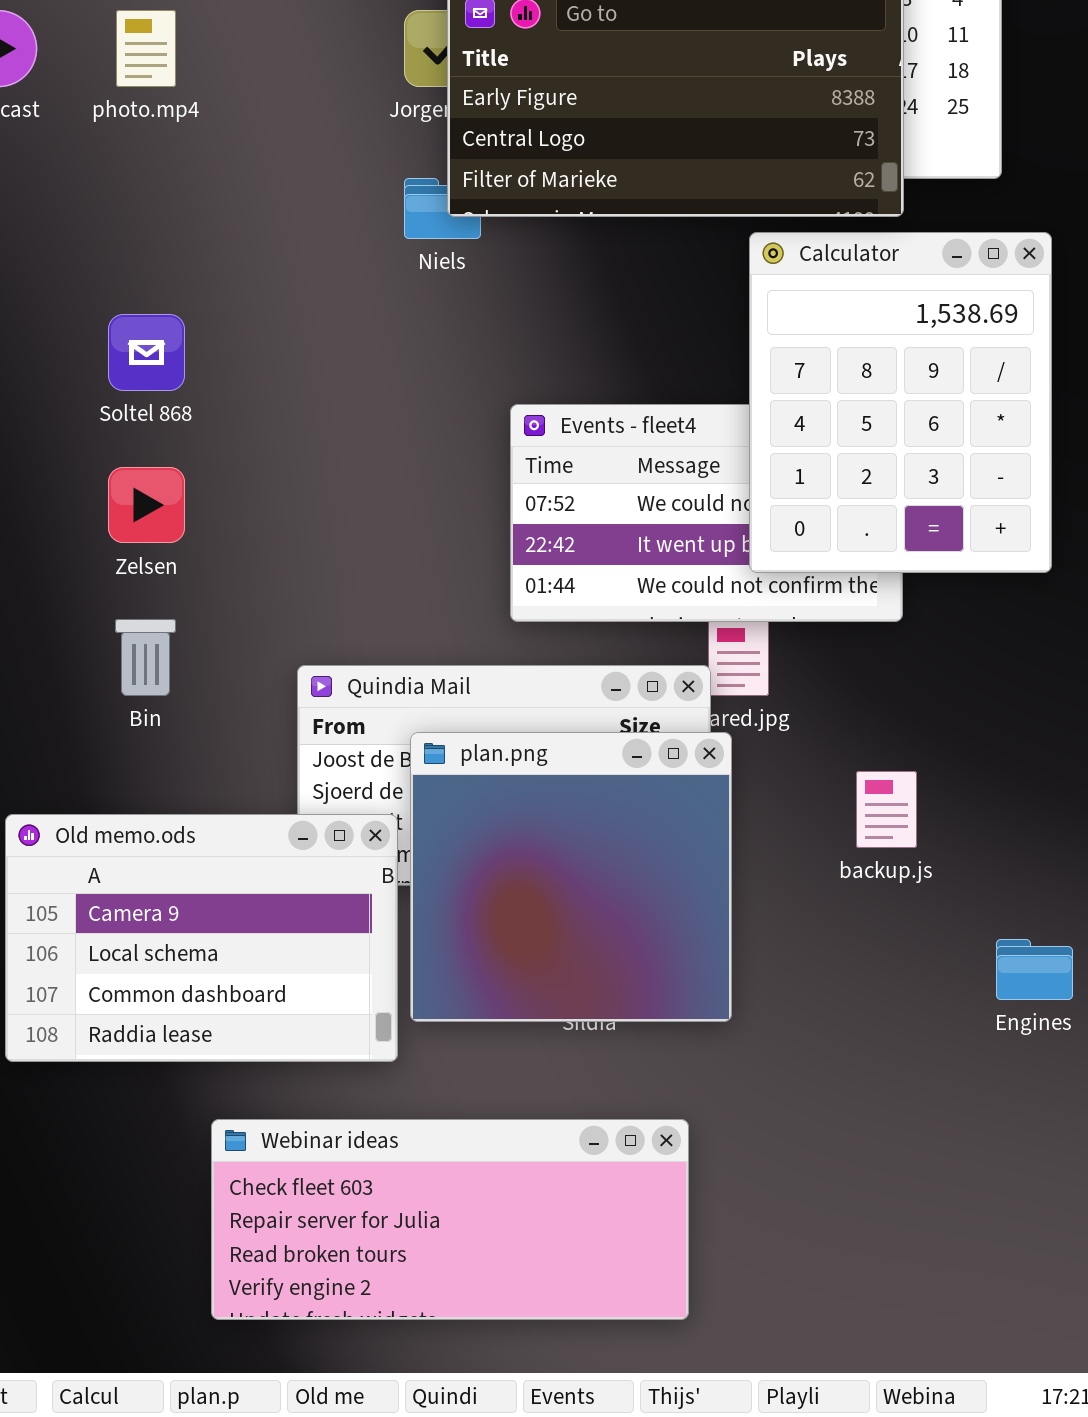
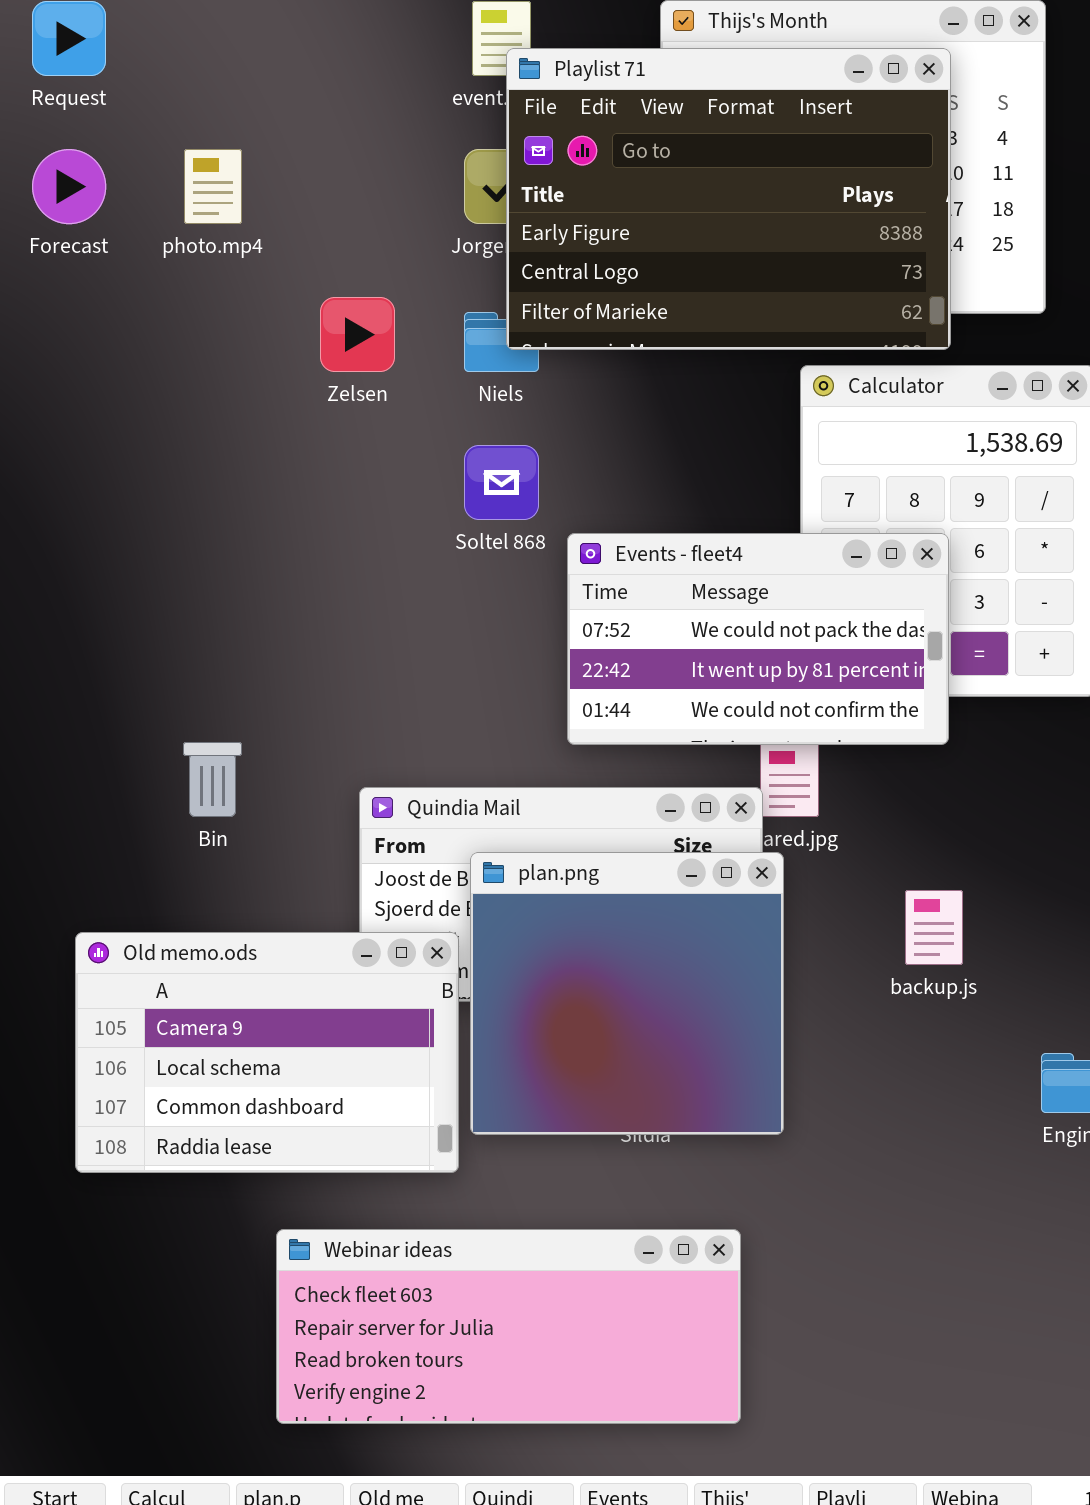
Soltel 868: [108,314,185,391] -> [464,445,539,520], moved
Events - fleet4: [510,404,903,622] -> [567,533,949,745], raised
Zelsen: [108,467,185,543] -> [320,297,395,372], moved

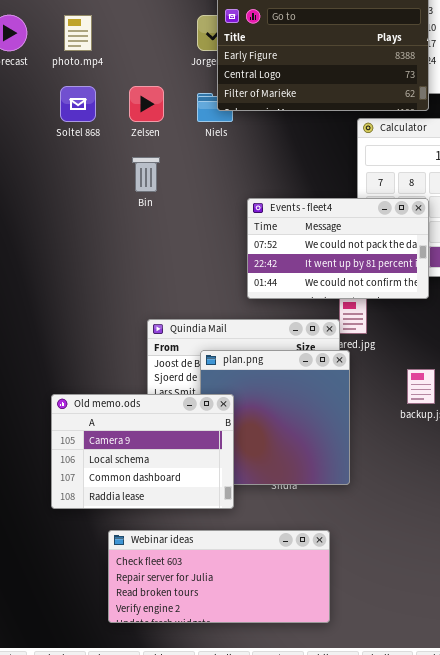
Soltel 868: [464,445,539,520] -> [60,86,96,122], moved
Bin: [183,742,242,817] -> [132,157,160,192], moved
Old memo.ods: [75,932,459,1173] -> [51,394,234,509], moved

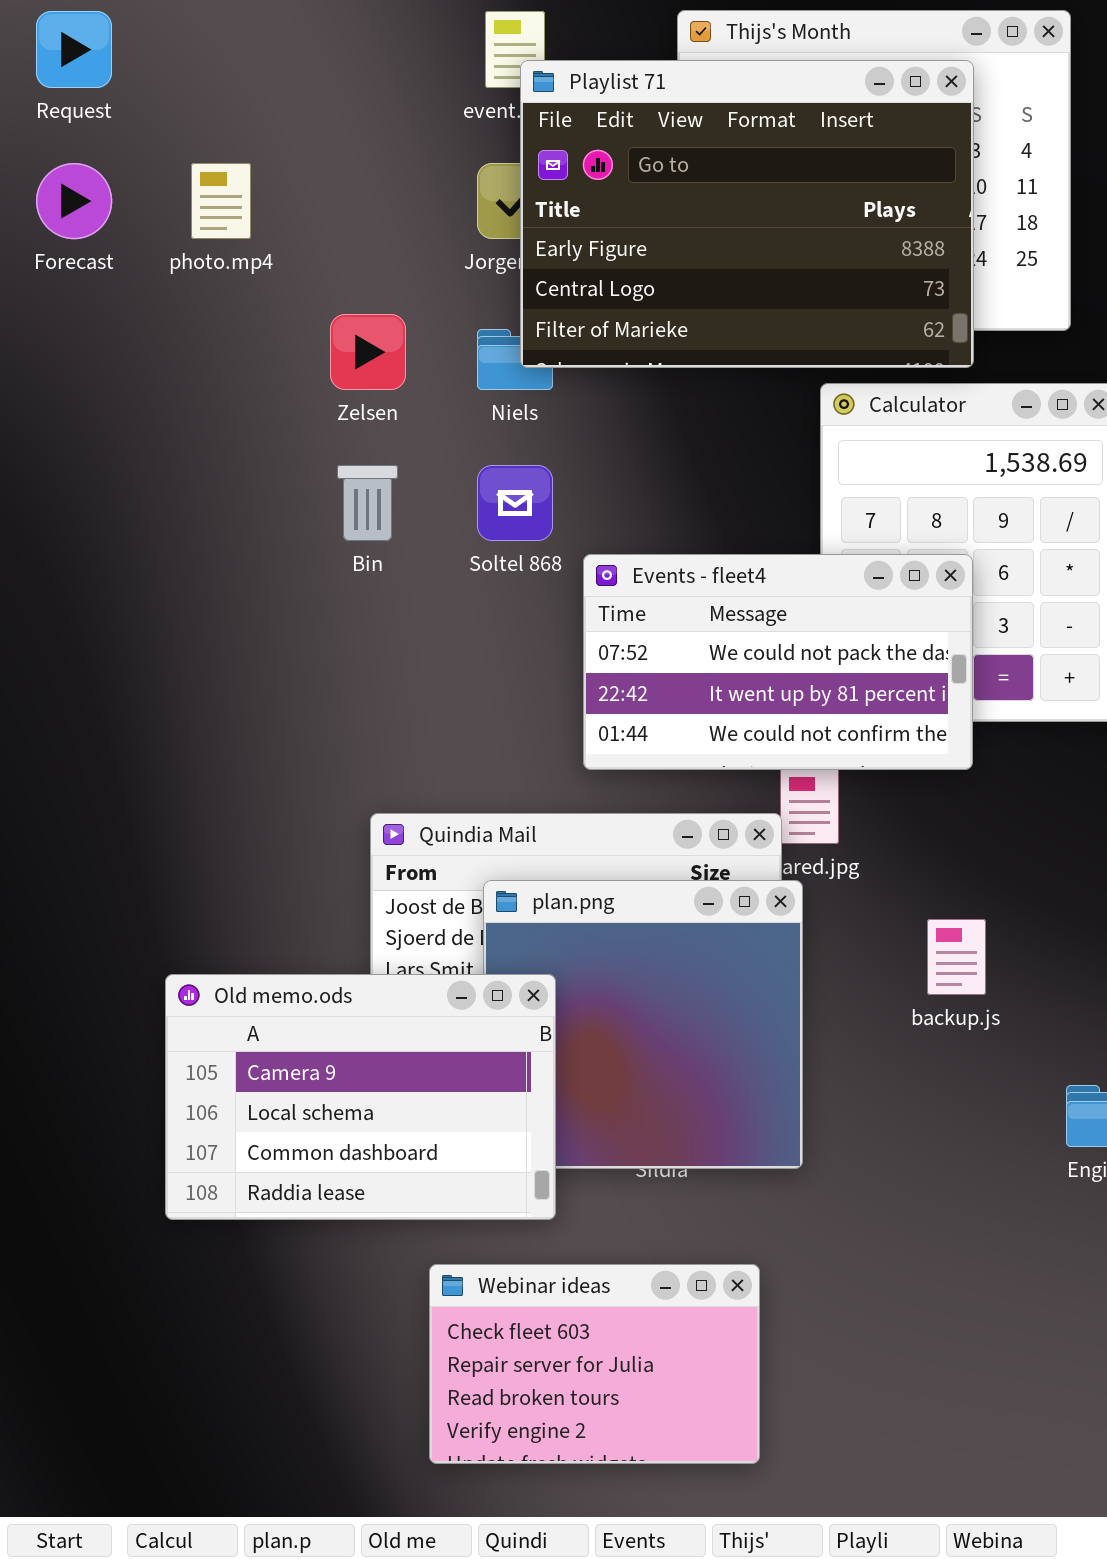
Soltel 868: [60,86,96,122] -> [477,465,553,541], moved
Webinar ideas: [108,530,330,623] -> [429,1264,760,1464], resized

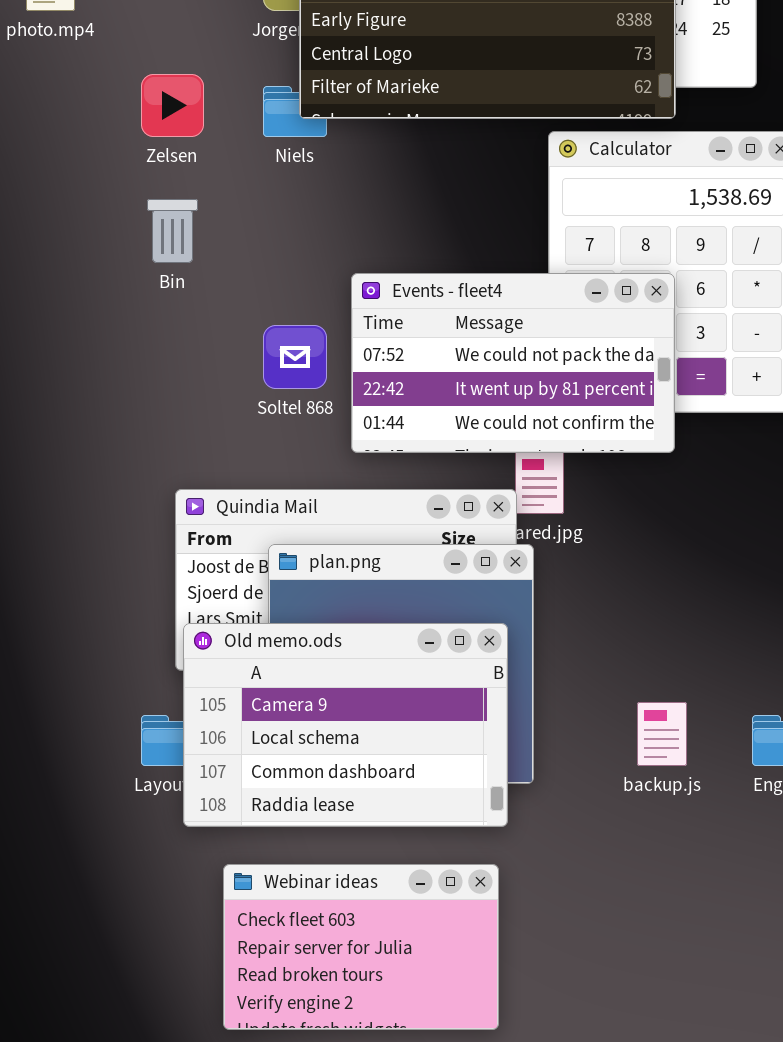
Soltel 868: [477,465,553,541] -> [263,325,327,389], moved
backup.js: [927,919,986,995] -> [637,702,687,766], moved
Old memo.ods: [165,974,556,1220] -> [183,623,508,827], moved

